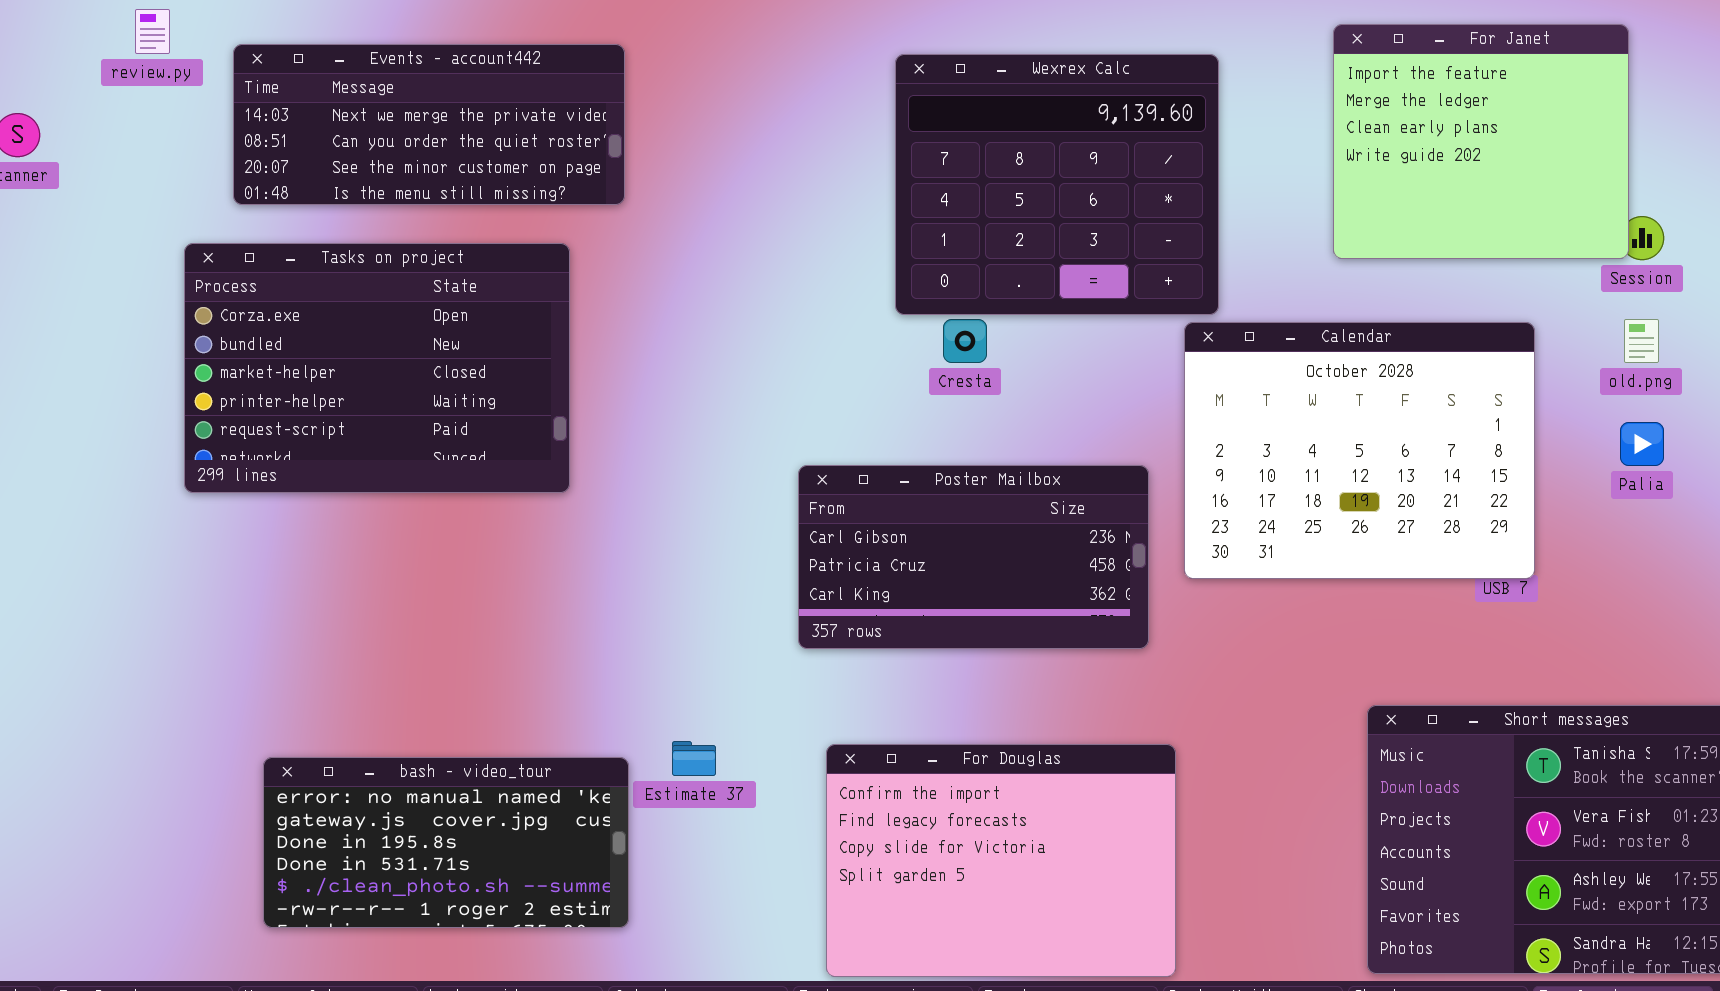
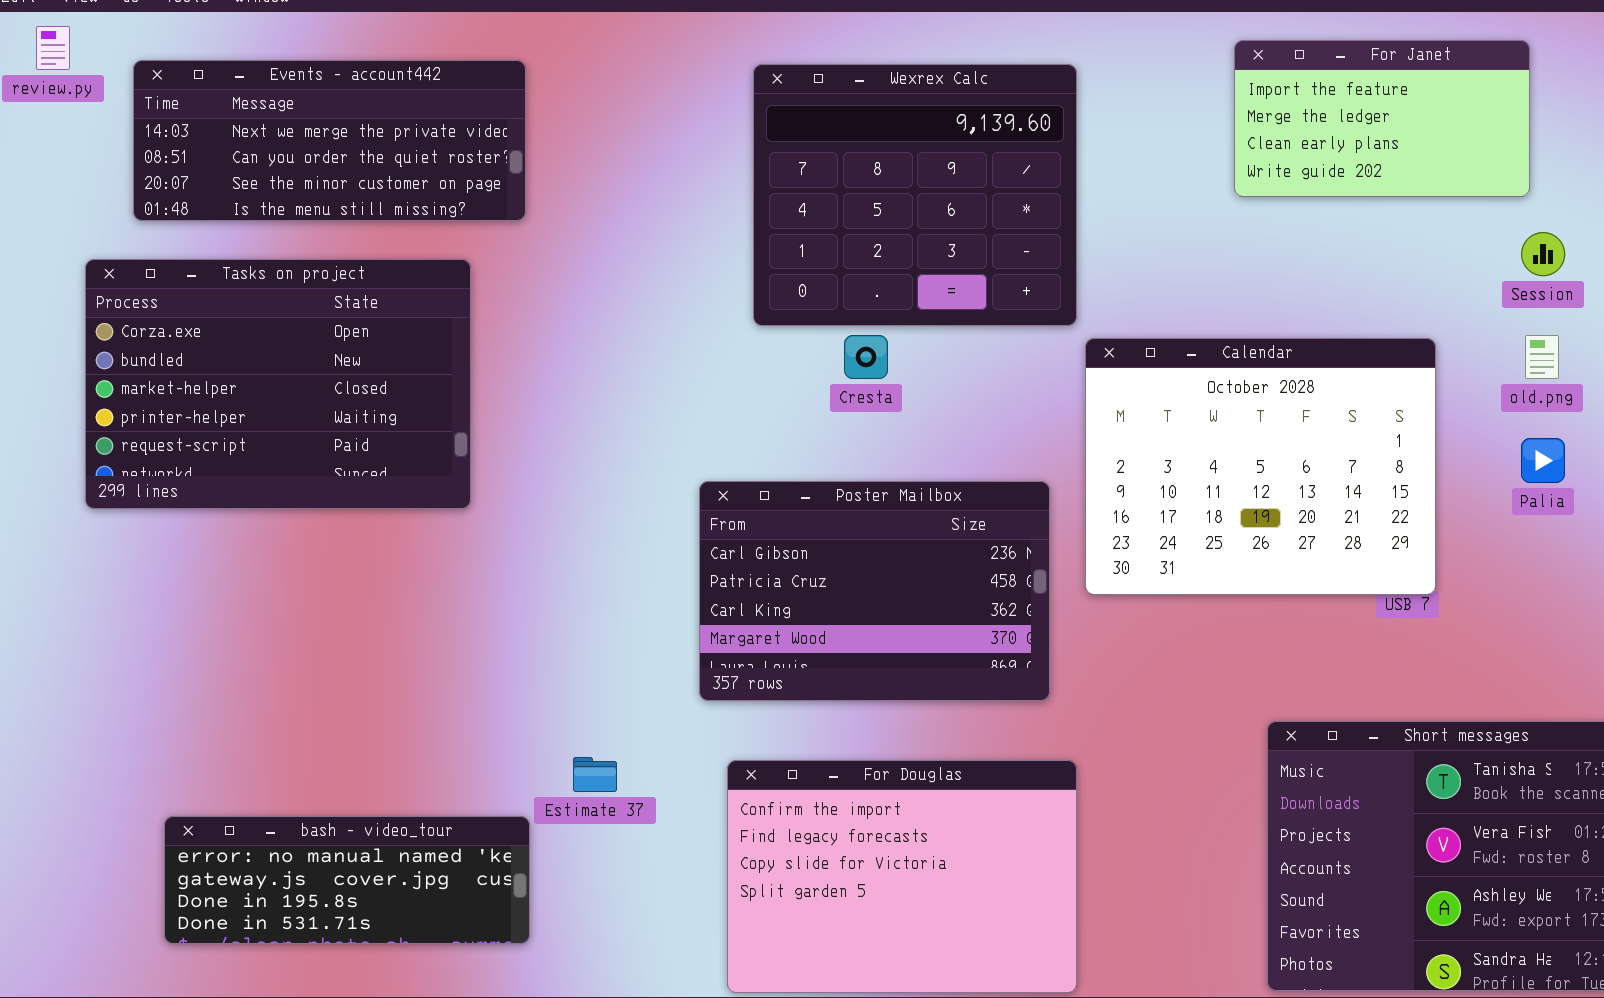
For Janet: [1333,24,1629,259] -> [1234,40,1530,197], resized
Wexrex Calc: [895,54,1219,315] -> [753,64,1077,326], moved
Poster Mailbox: [798,465,1149,649] -> [699,481,1050,701], resized
bash - video_tour: [263,757,629,928] -> [164,816,530,944], resized

